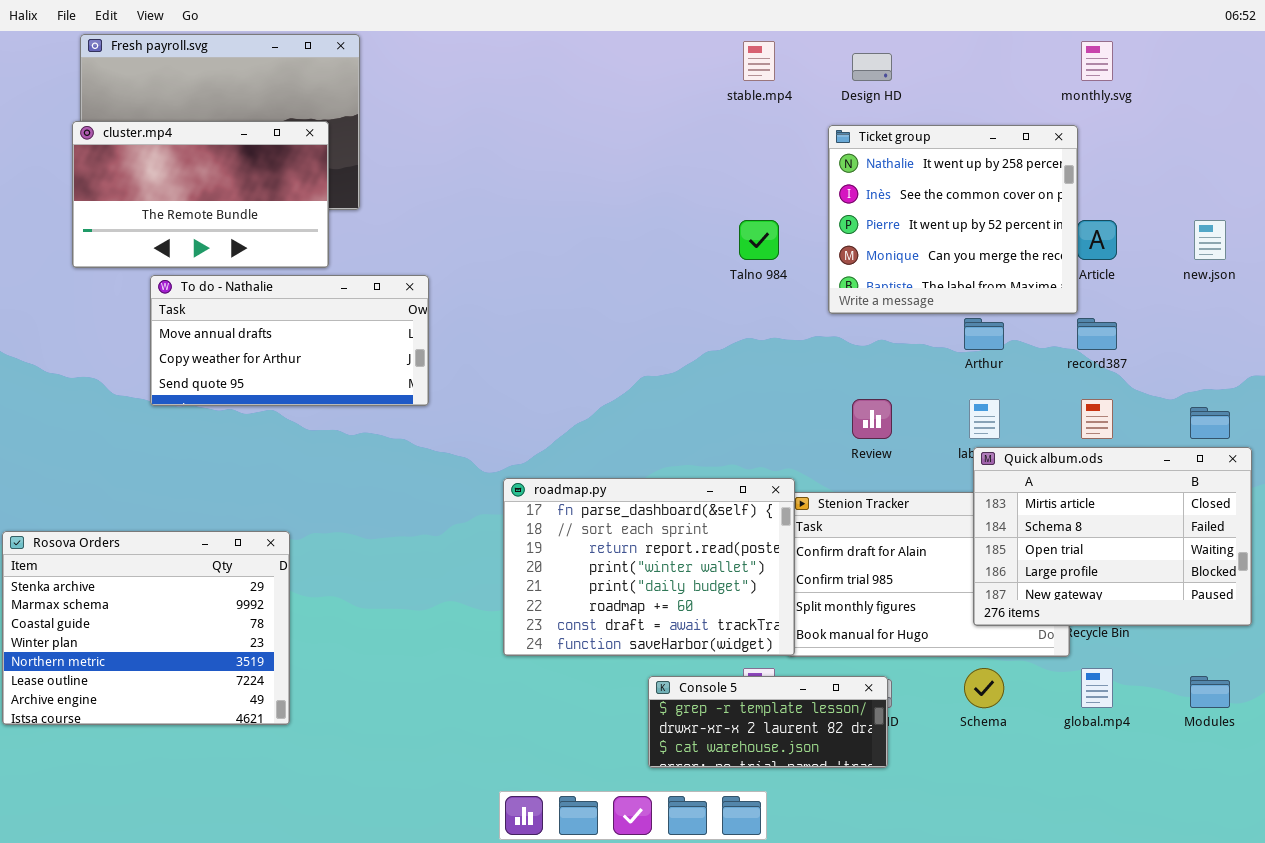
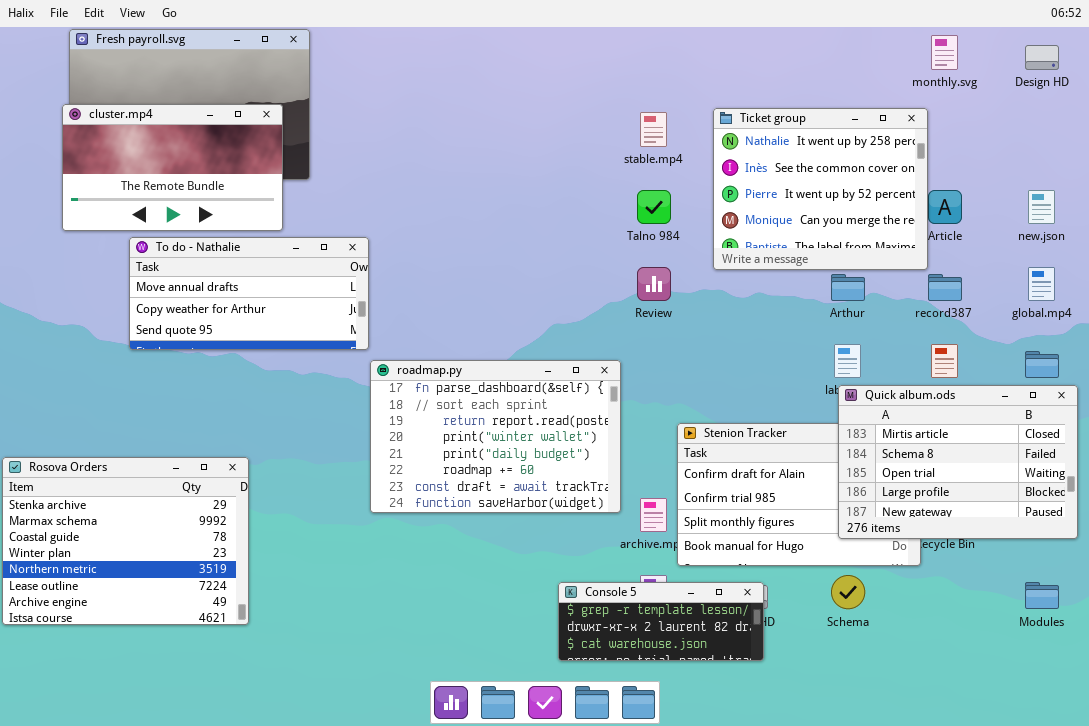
stable.mp4: [743,41,775,81] -> [640,112,667,147], moved
Design HD: [852,53,892,81] -> [1025,45,1059,70], moved
Review: [852,399,892,439] -> [637,267,671,301], moved
roadmap.py: [503,478,795,656] -> [370,360,621,513], moved
global.mp4: [1081,668,1113,708] -> [1028,267,1055,301], moved

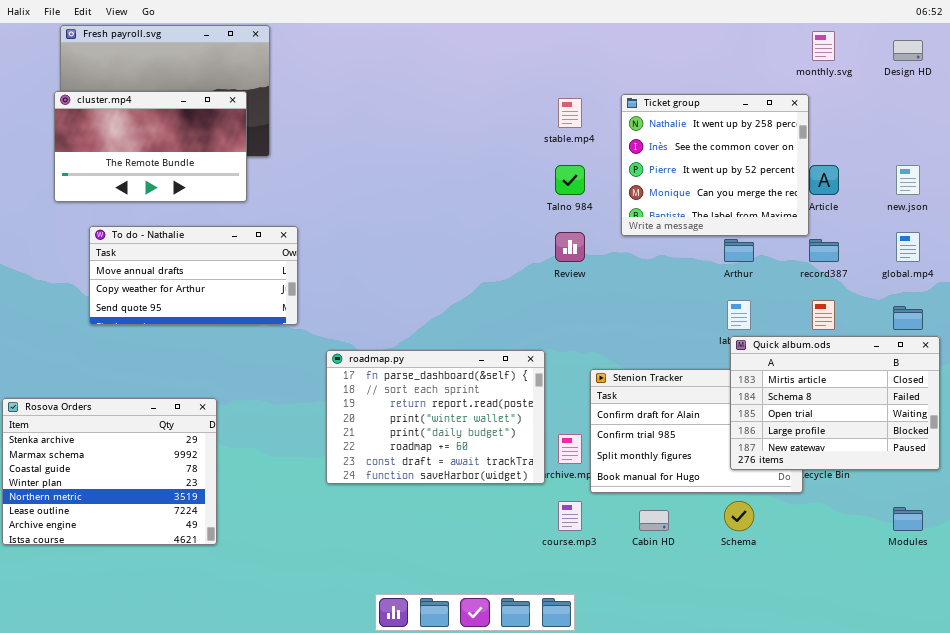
To do - Nathalie: [129,237,369,350] -> [89,226,298,325], moved
roadmap.py: [370,360,621,513] -> [326,350,545,484], moved
Console 5: [558,582,764,661] -> none, closed

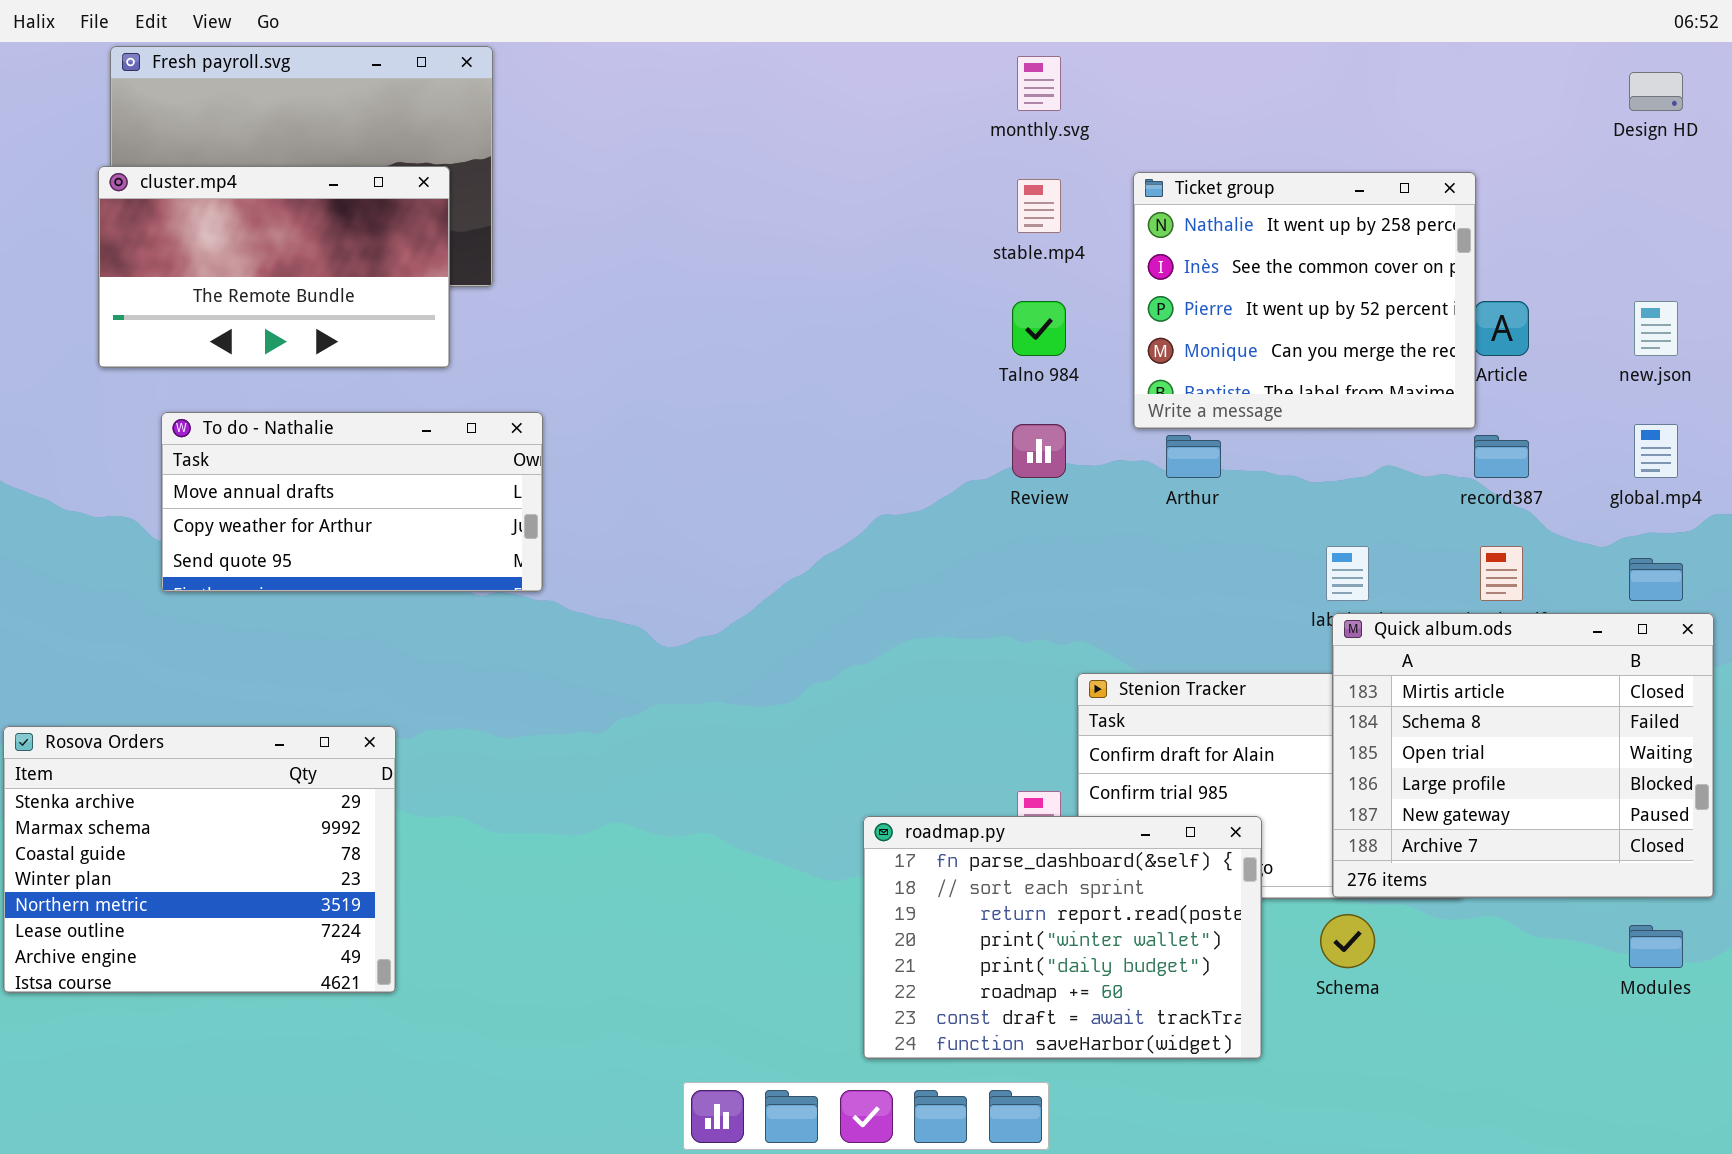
monthly.svg: [812,31,835,61] -> [1017,56,1061,111], moved
Arthur: [724,239,754,262] -> [1166,435,1221,478], moved
Quick album.ods: [730,336,940,470] -> [1332,613,1714,898], resized
roadmap.py: [326,350,545,484] -> [863,816,1262,1059], moved

